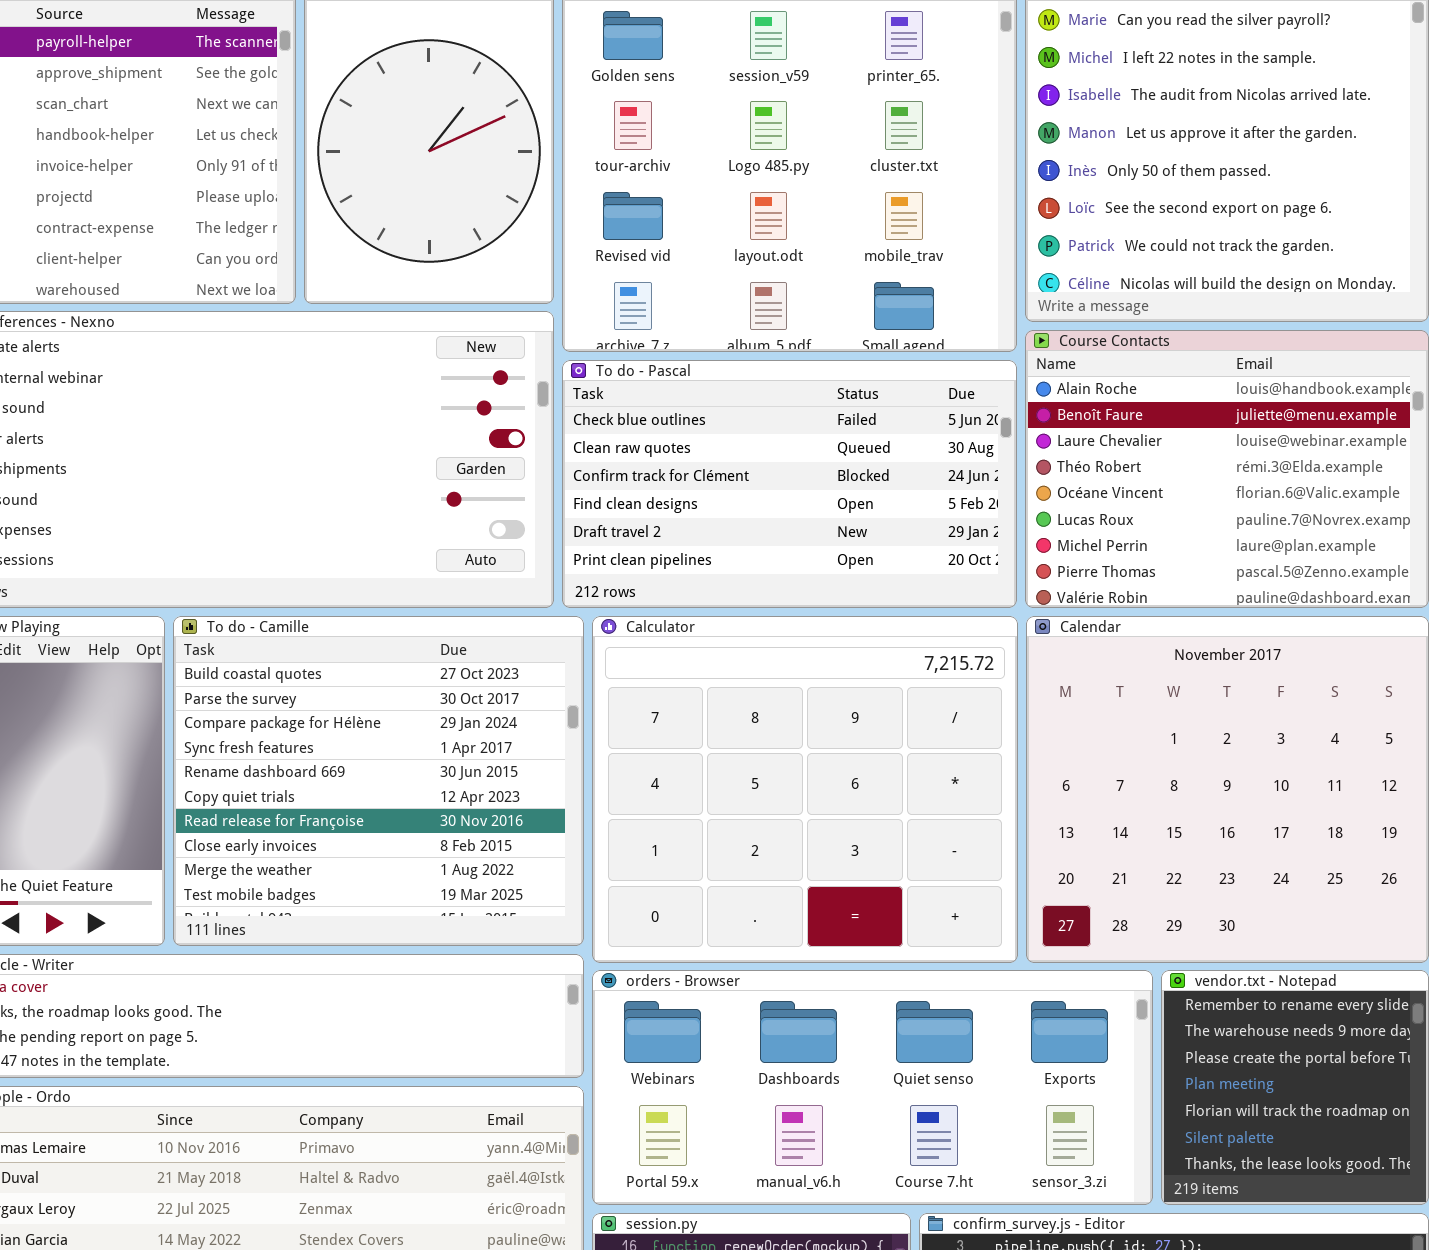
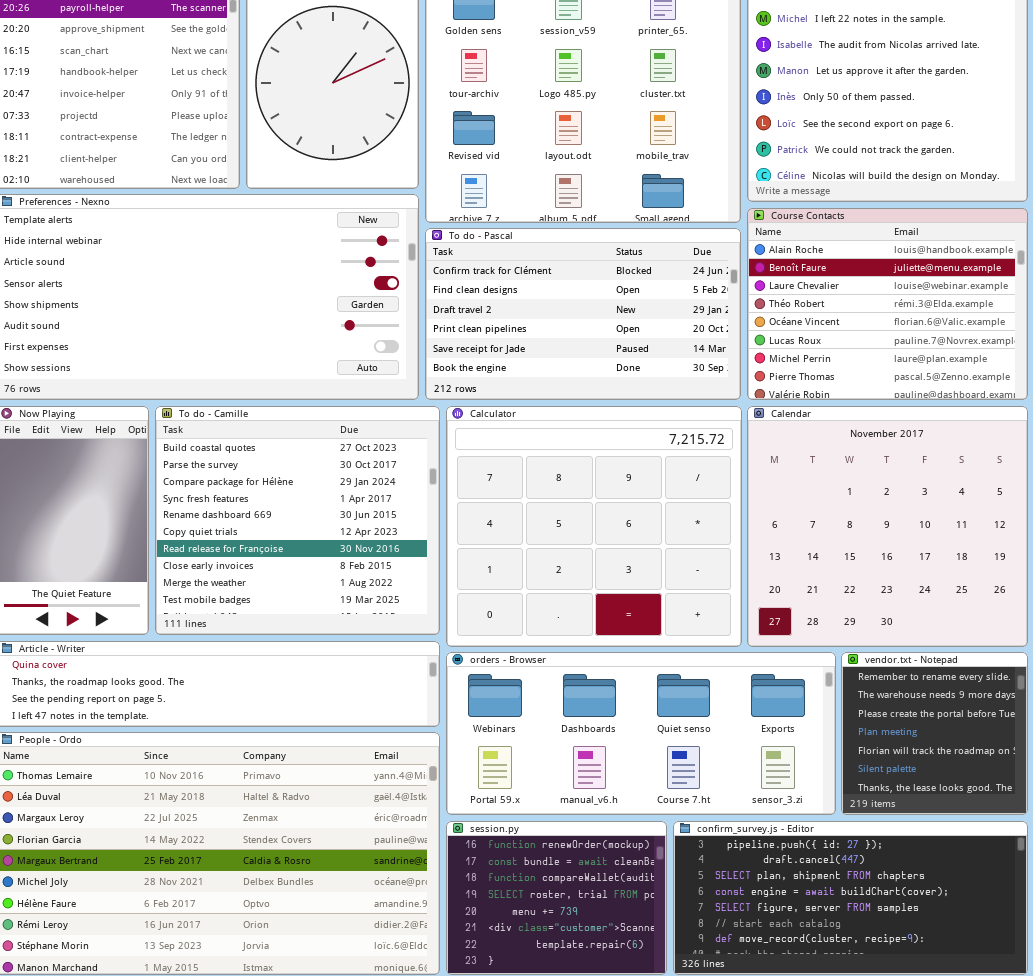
To do - Pascal: [562,360,1017,608] -> [425,228,741,400], scrolled down 2 rows

